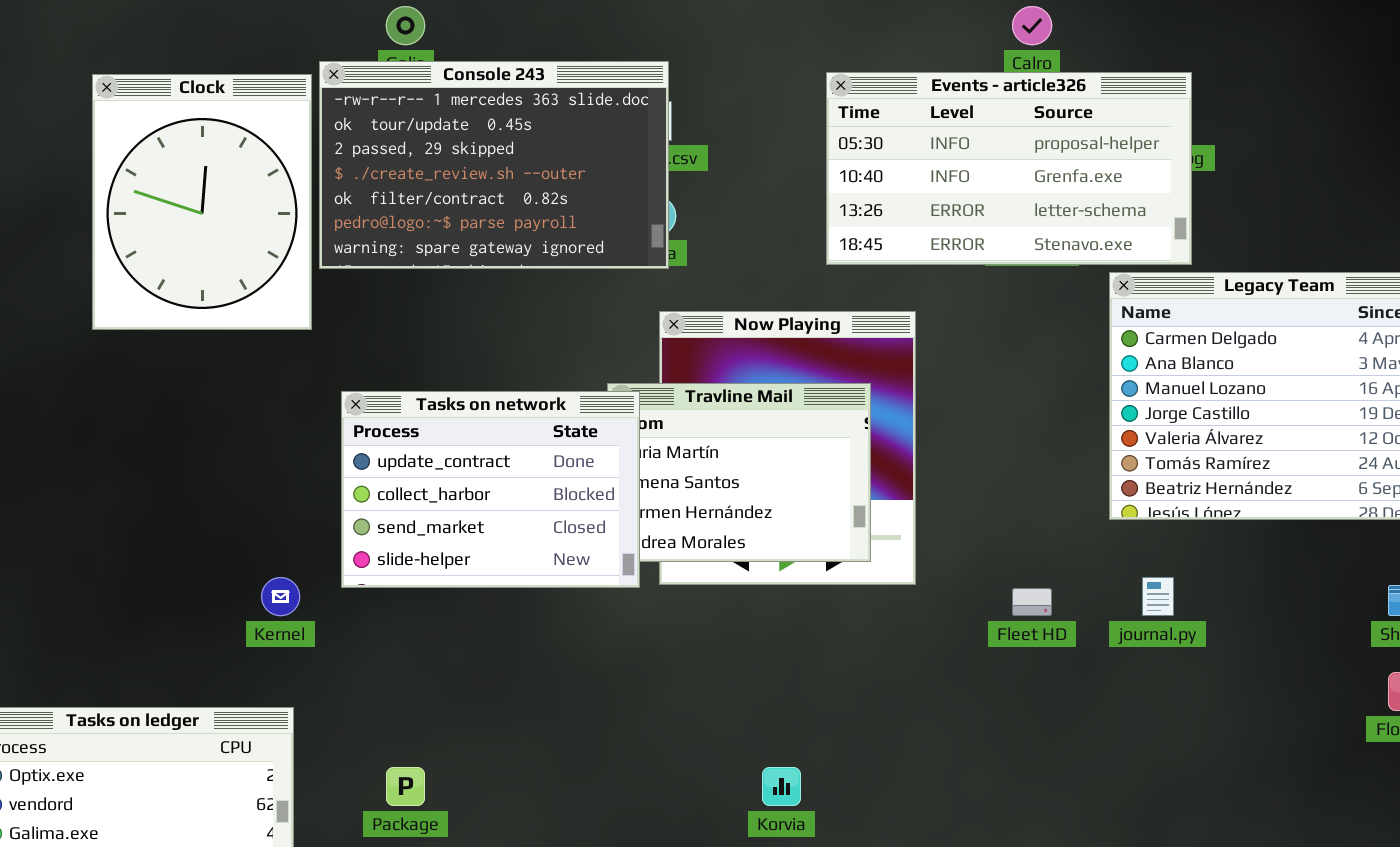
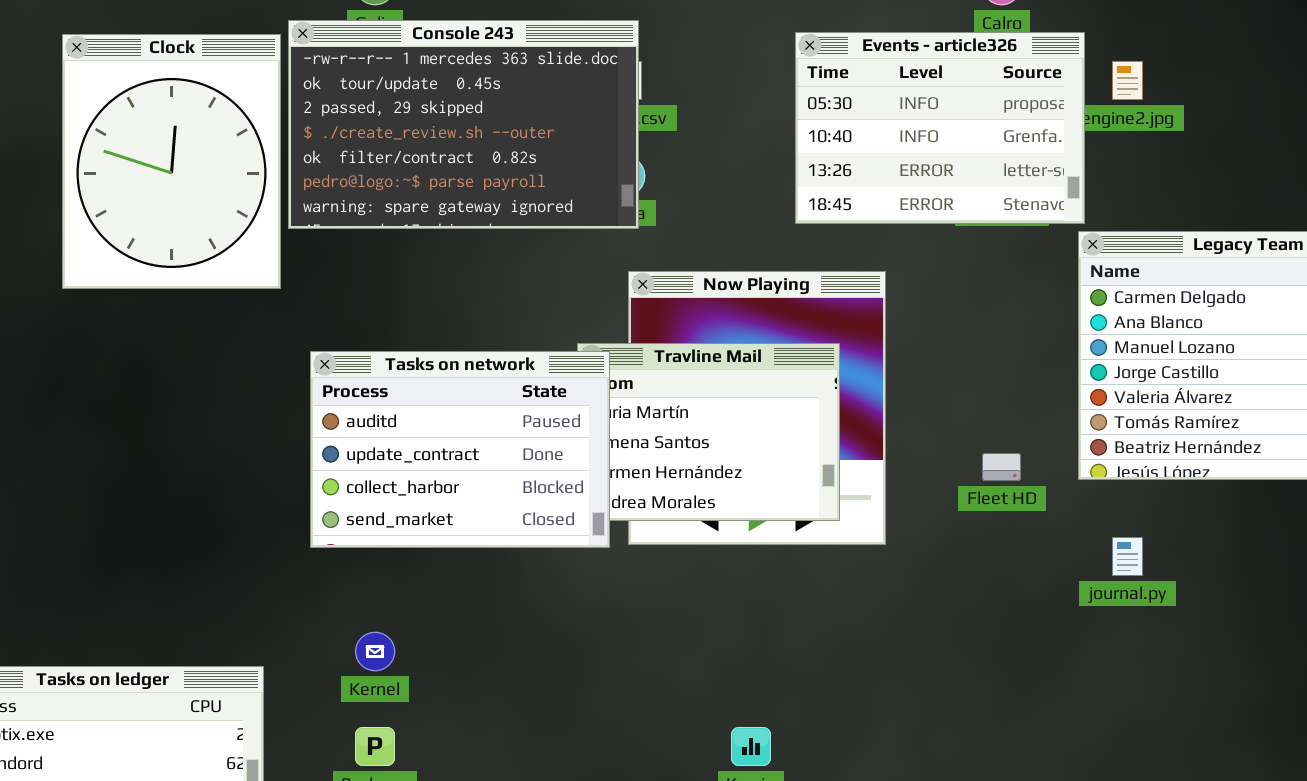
Events - article326: [826,72,1192,265] -> [795,32,1085,224], resized
Tasks on network: [341,391,640,588] -> [310,351,610,548], scrolled up 1 row
Kernel: [261,577,300,616] -> [355,632,395,671], moved
Fleet HD: [1012,588,1052,616] -> [982,453,1021,481], moved

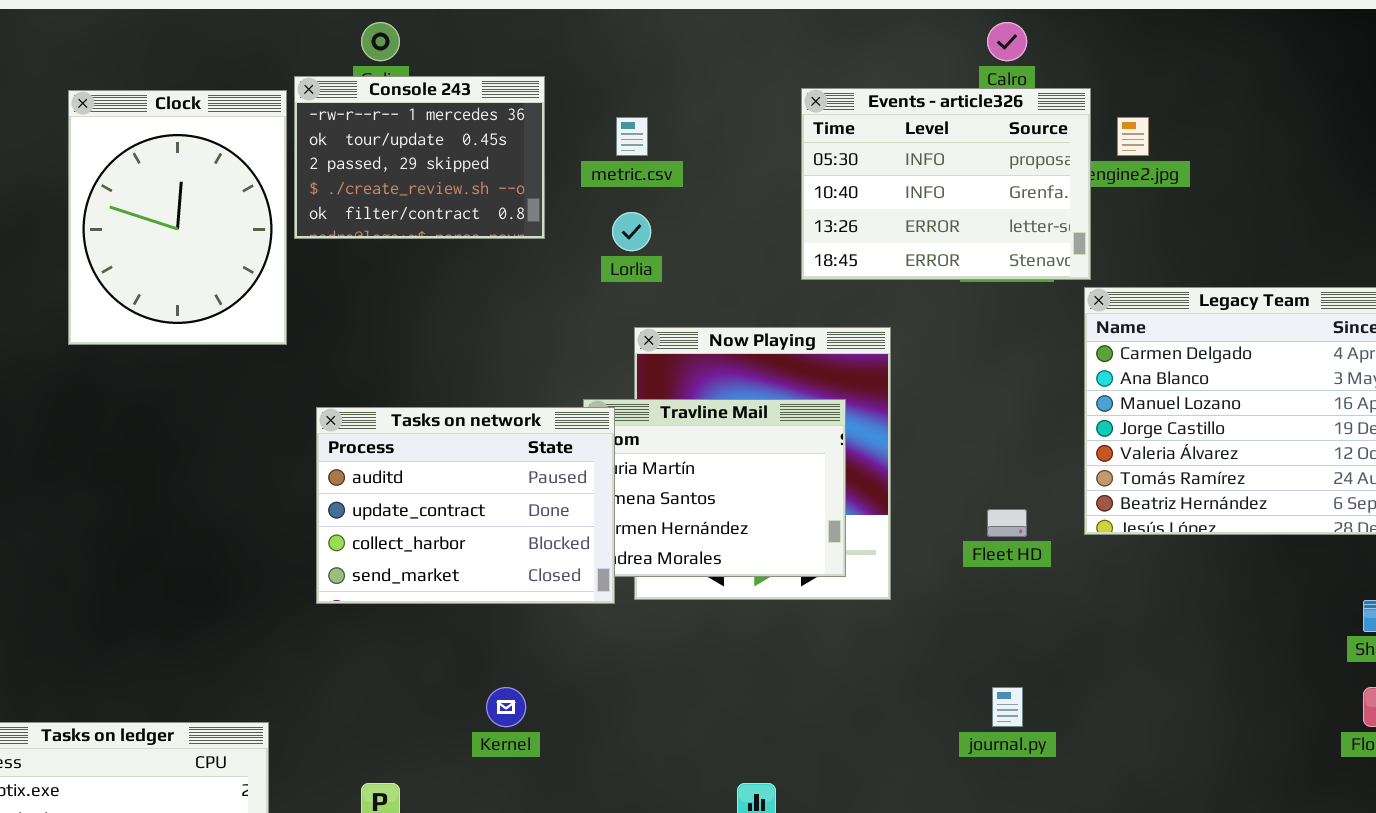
Console 243: [288,20,639,229] -> [294,76,545,239], resized
journal.py: [1112,537,1143,576] -> [992,687,1023,727], moved
Kernel: [355,632,395,671] -> [486,687,526,727], moved

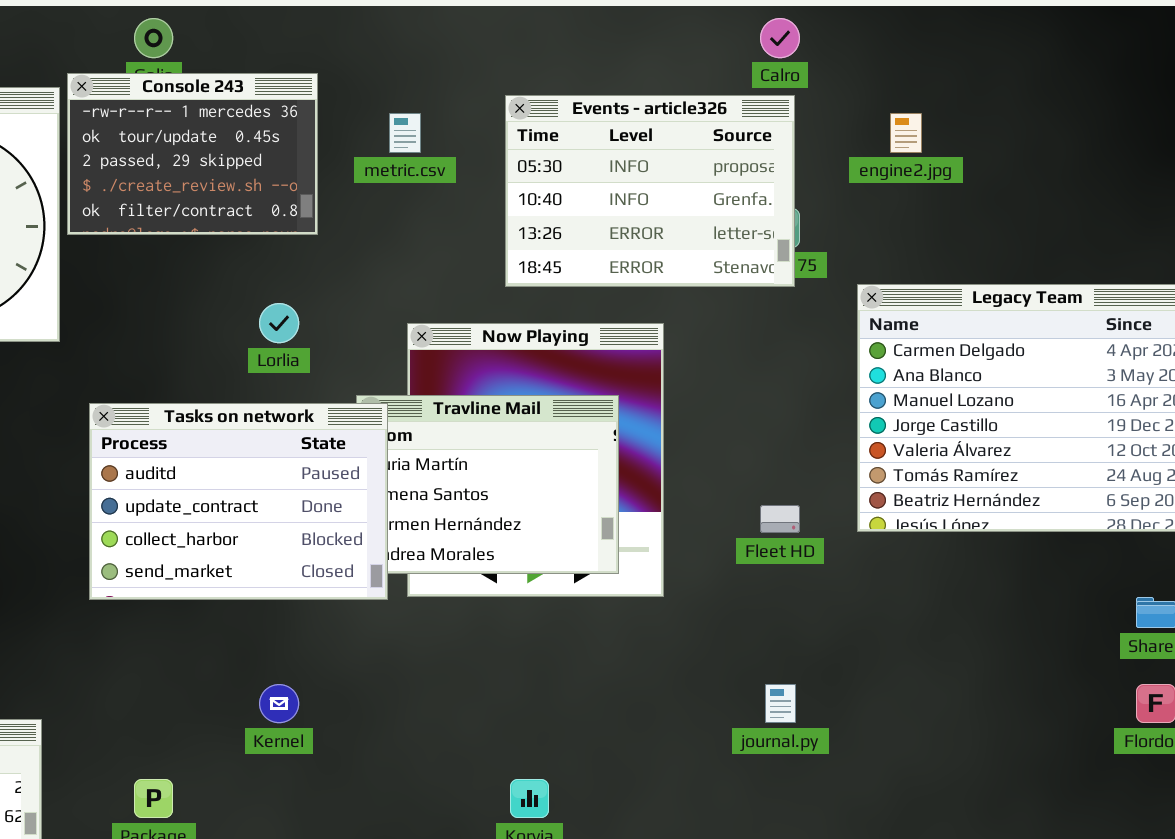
Events - article326: [801,88,1091,280] -> [505,95,795,287], moved
Lorlia: [612,212,651,251] -> [259,303,299,343], moved

